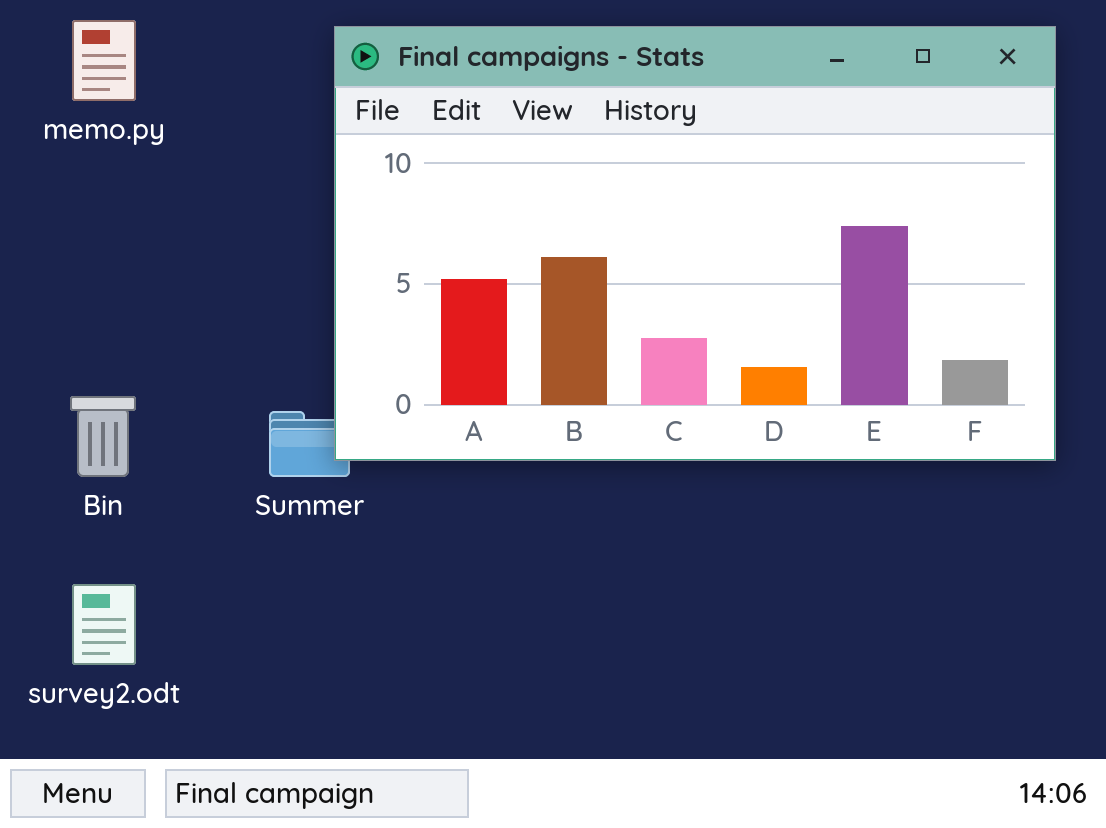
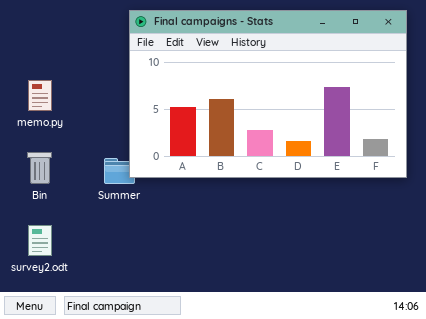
memo.py: [72,20,136,101] -> [28,80,52,111], moved

